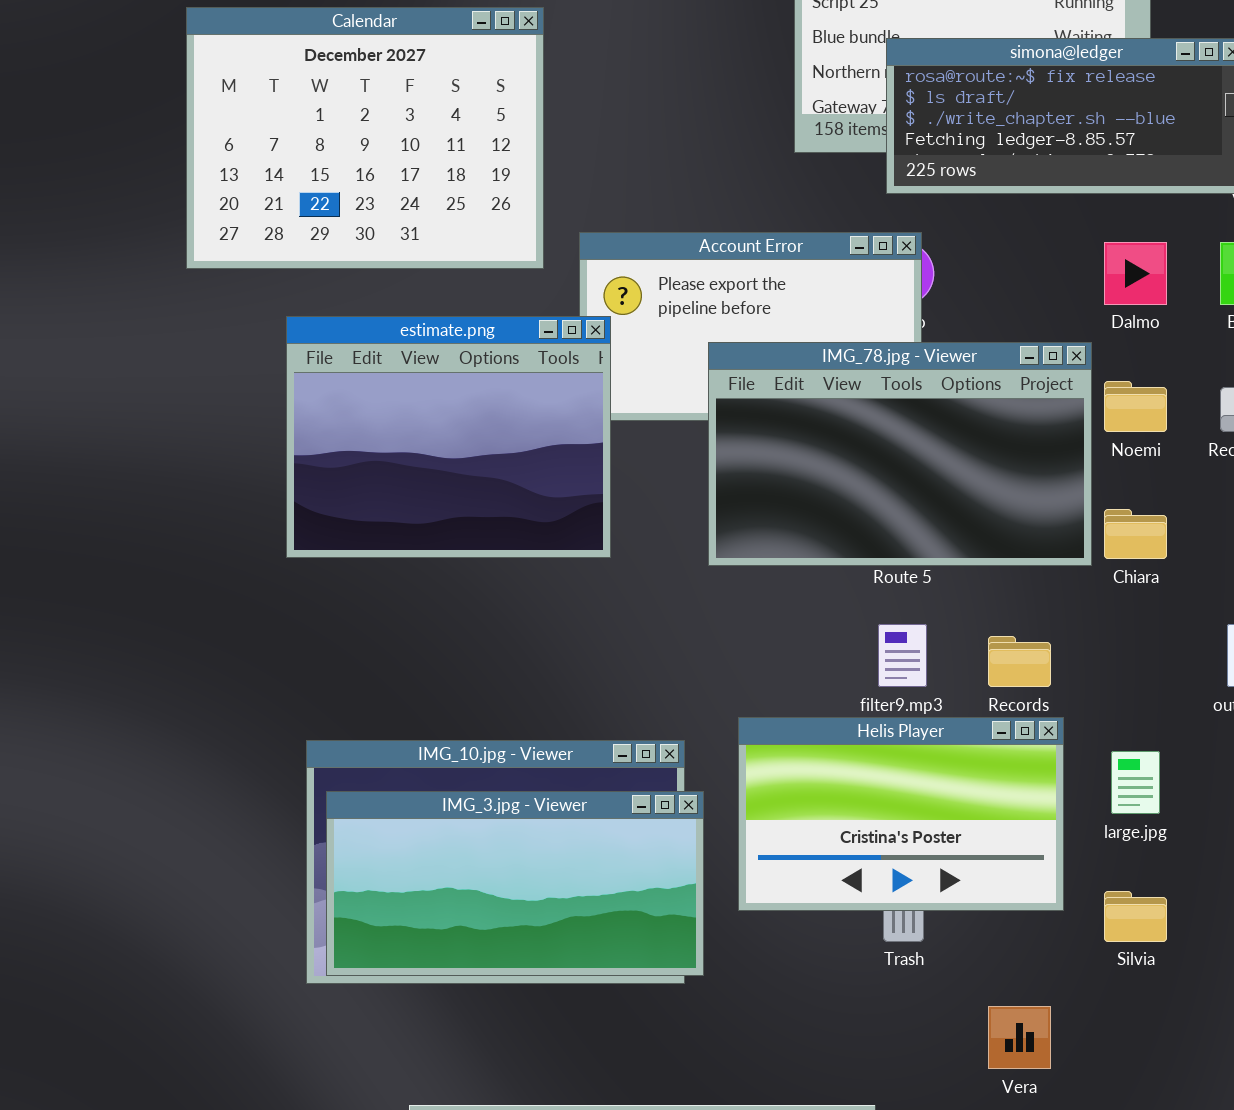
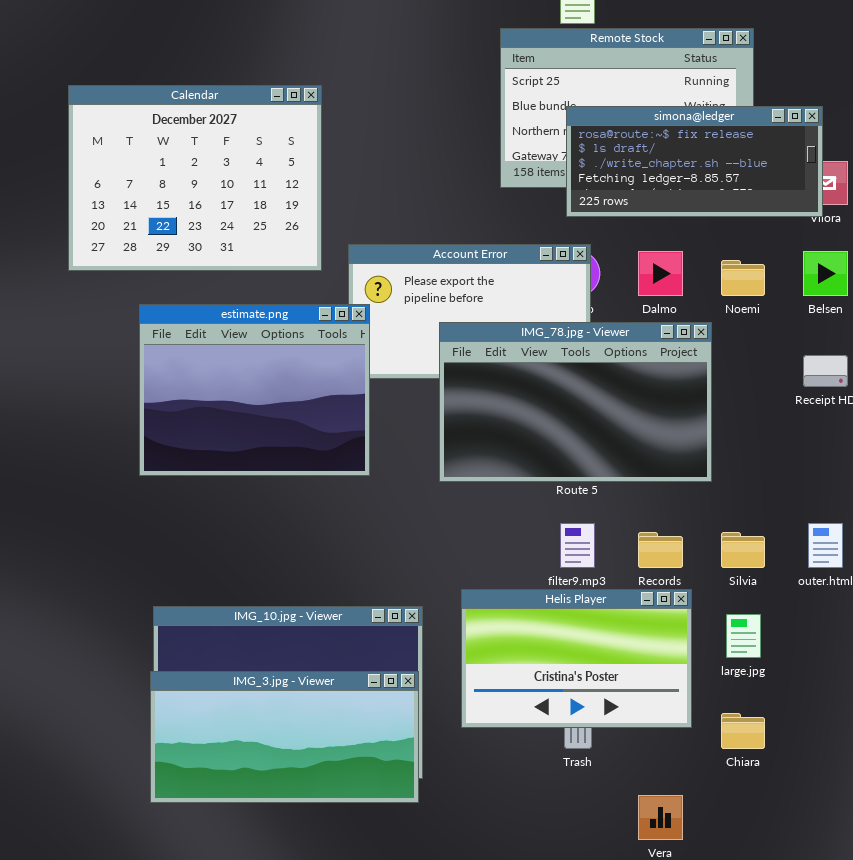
Dalmo: [1104,242,1167,305] -> [638,251,683,296], moved
Noemi: [1104,381,1167,432] -> [721,260,765,296], moved
Chiara: [1104,509,1167,559] -> [721,713,765,749], moved
IMG_3.jpg - Viewer: [326,791,704,976] -> [150,671,419,803], moved
Silvia: [1104,891,1167,942] -> [721,532,765,568], moved

